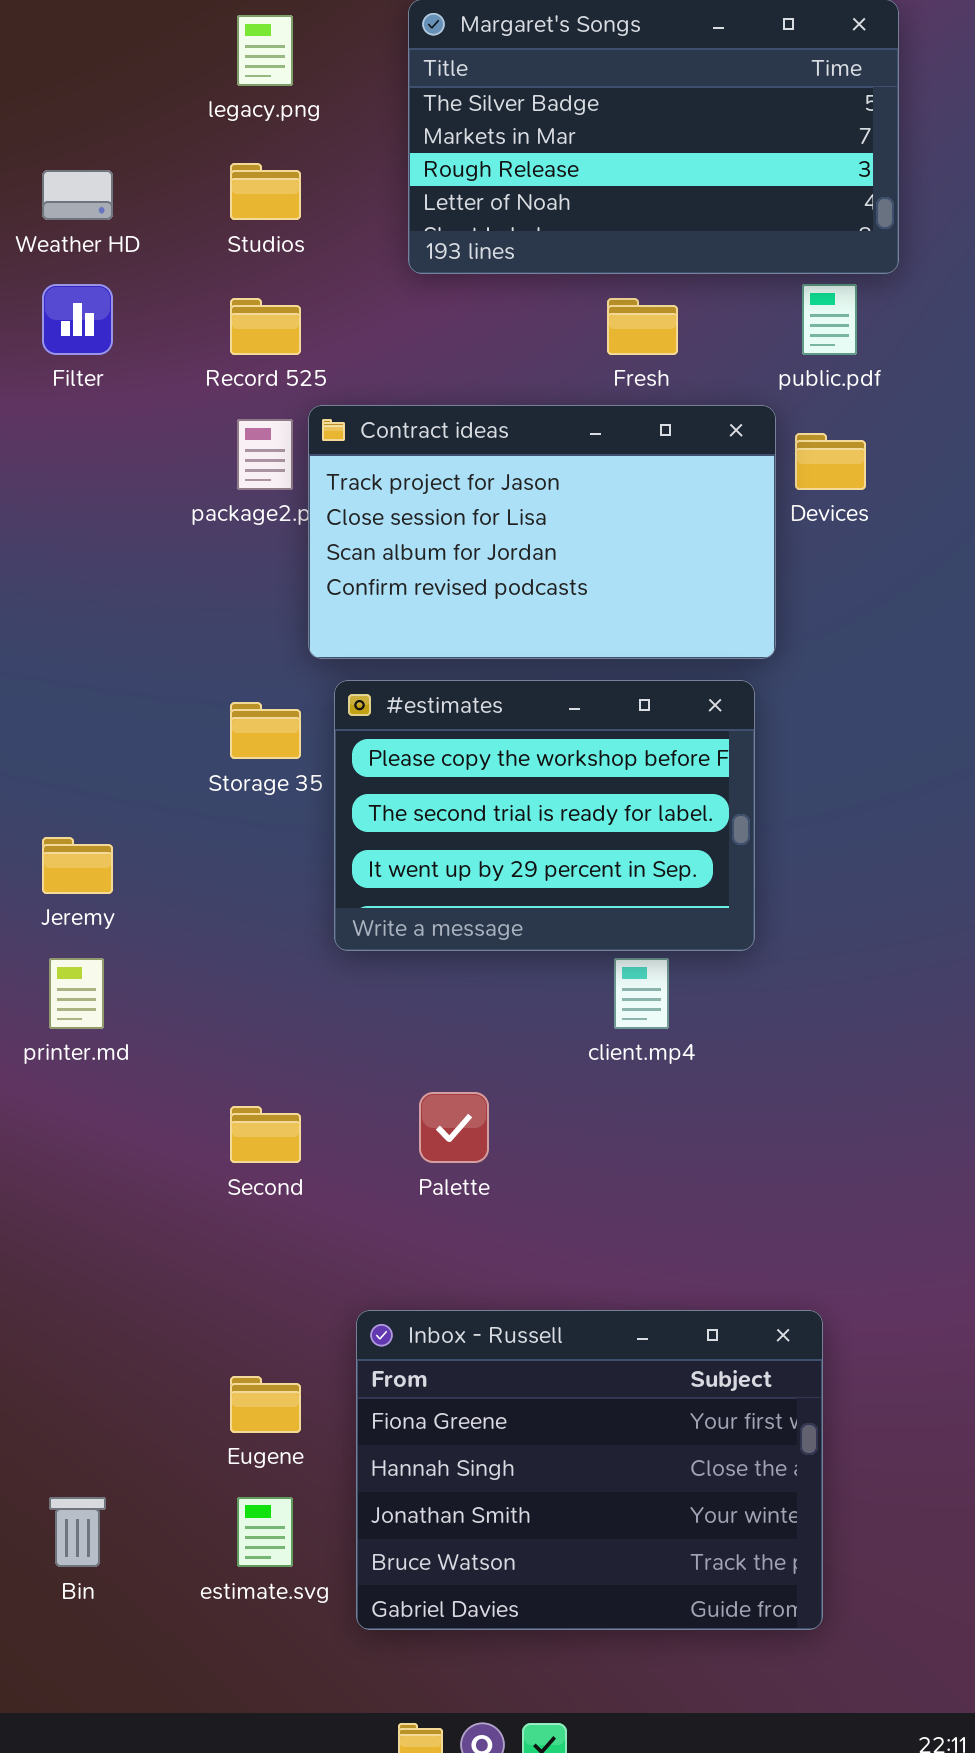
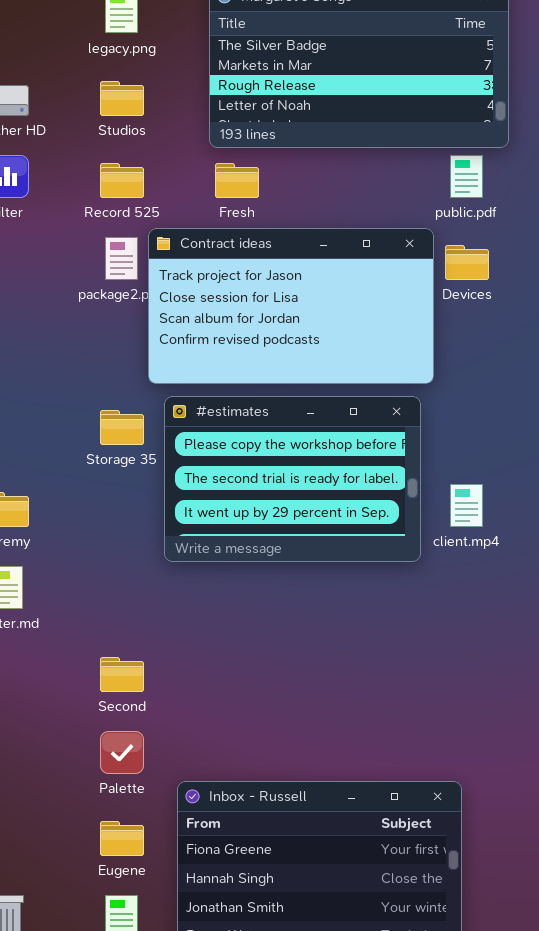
Fresh: [607,298,678,355] -> [215,163,259,198], moved
client.mp4: [614,958,669,1029] -> [450,484,483,527], moved
Palette: [419,1092,489,1163] -> [100,731,144,774], moved

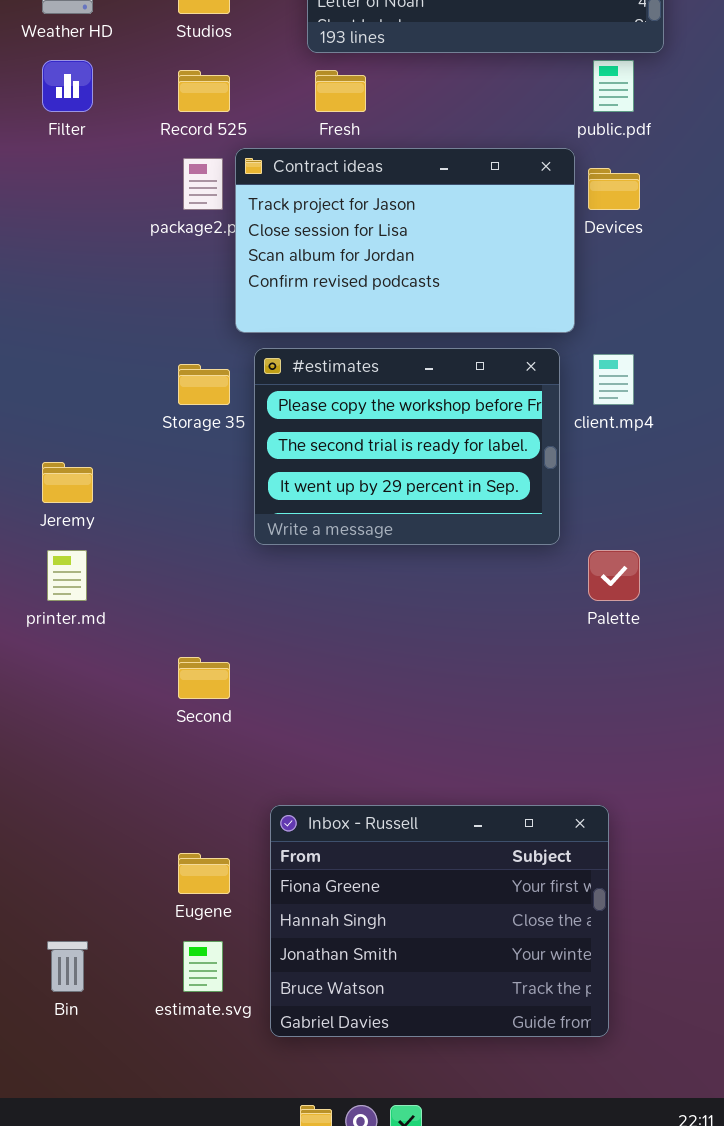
client.mp4: [450,484,483,527] -> [593,354,634,405], moved
Palette: [100,731,144,774] -> [588,550,640,601], moved

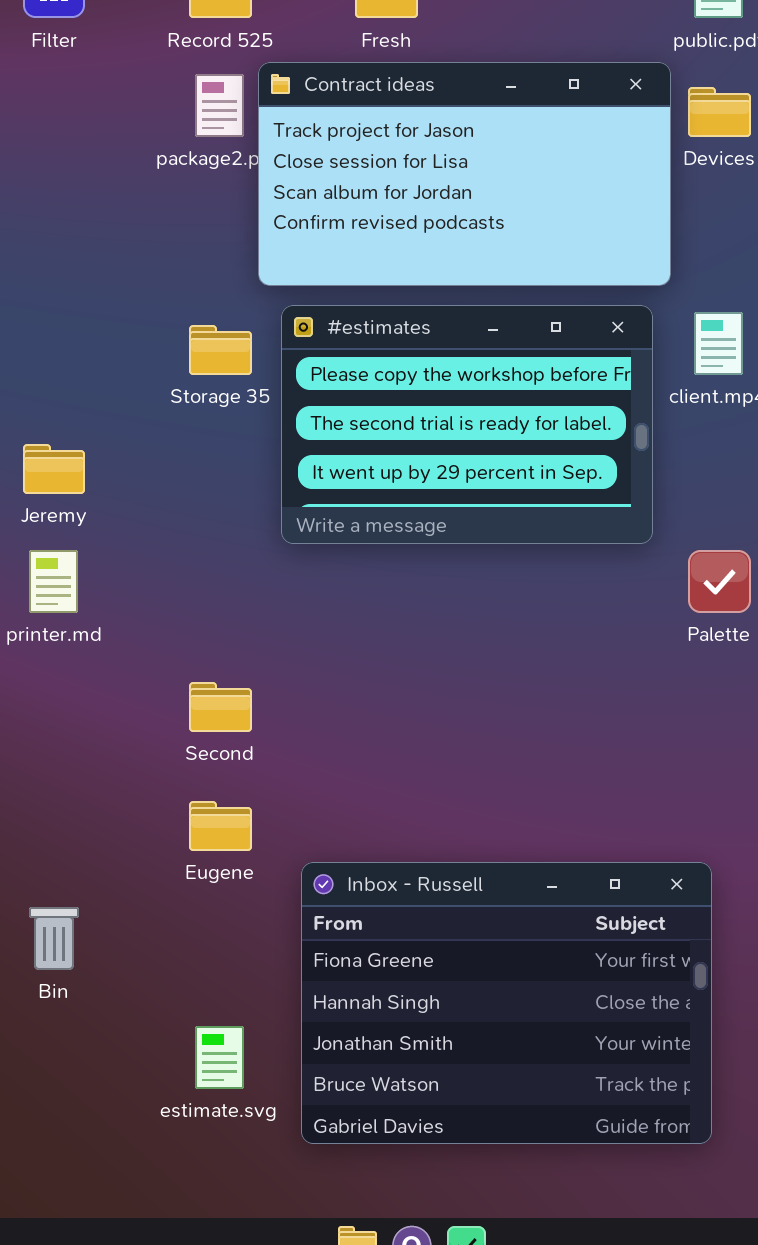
Eugene: [178,853,230,894] -> [189,801,252,851], moved
Bin: [47,941,88,992] -> [29,907,79,970], moved

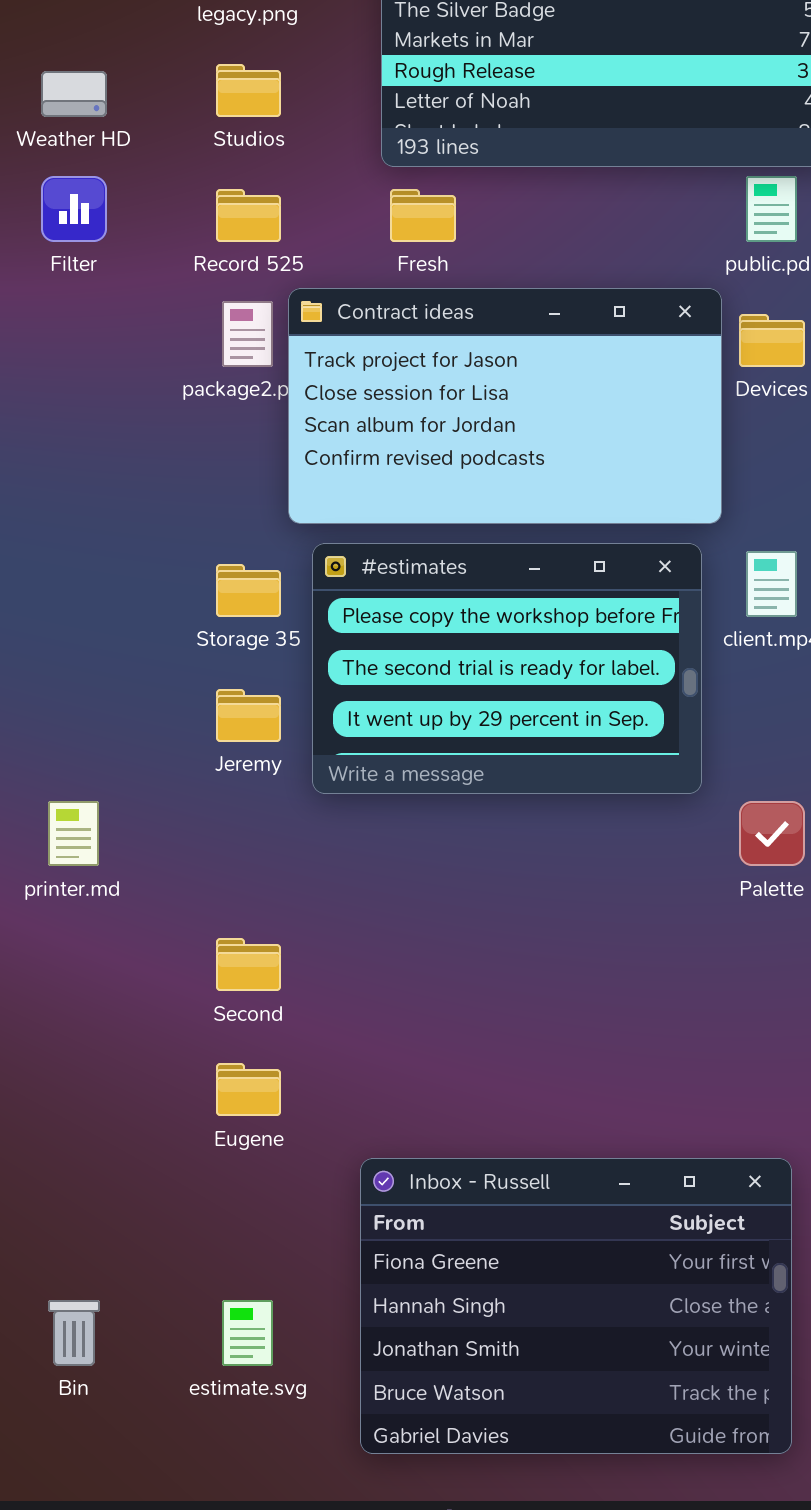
Jeremy: [23,444,85,494] -> [216,689,281,742], moved
Inbox - Russell: [301,862,712,1144] -> [360,1158,792,1454], moved
Bin: [29,907,79,970] -> [48,1300,100,1366], moved

